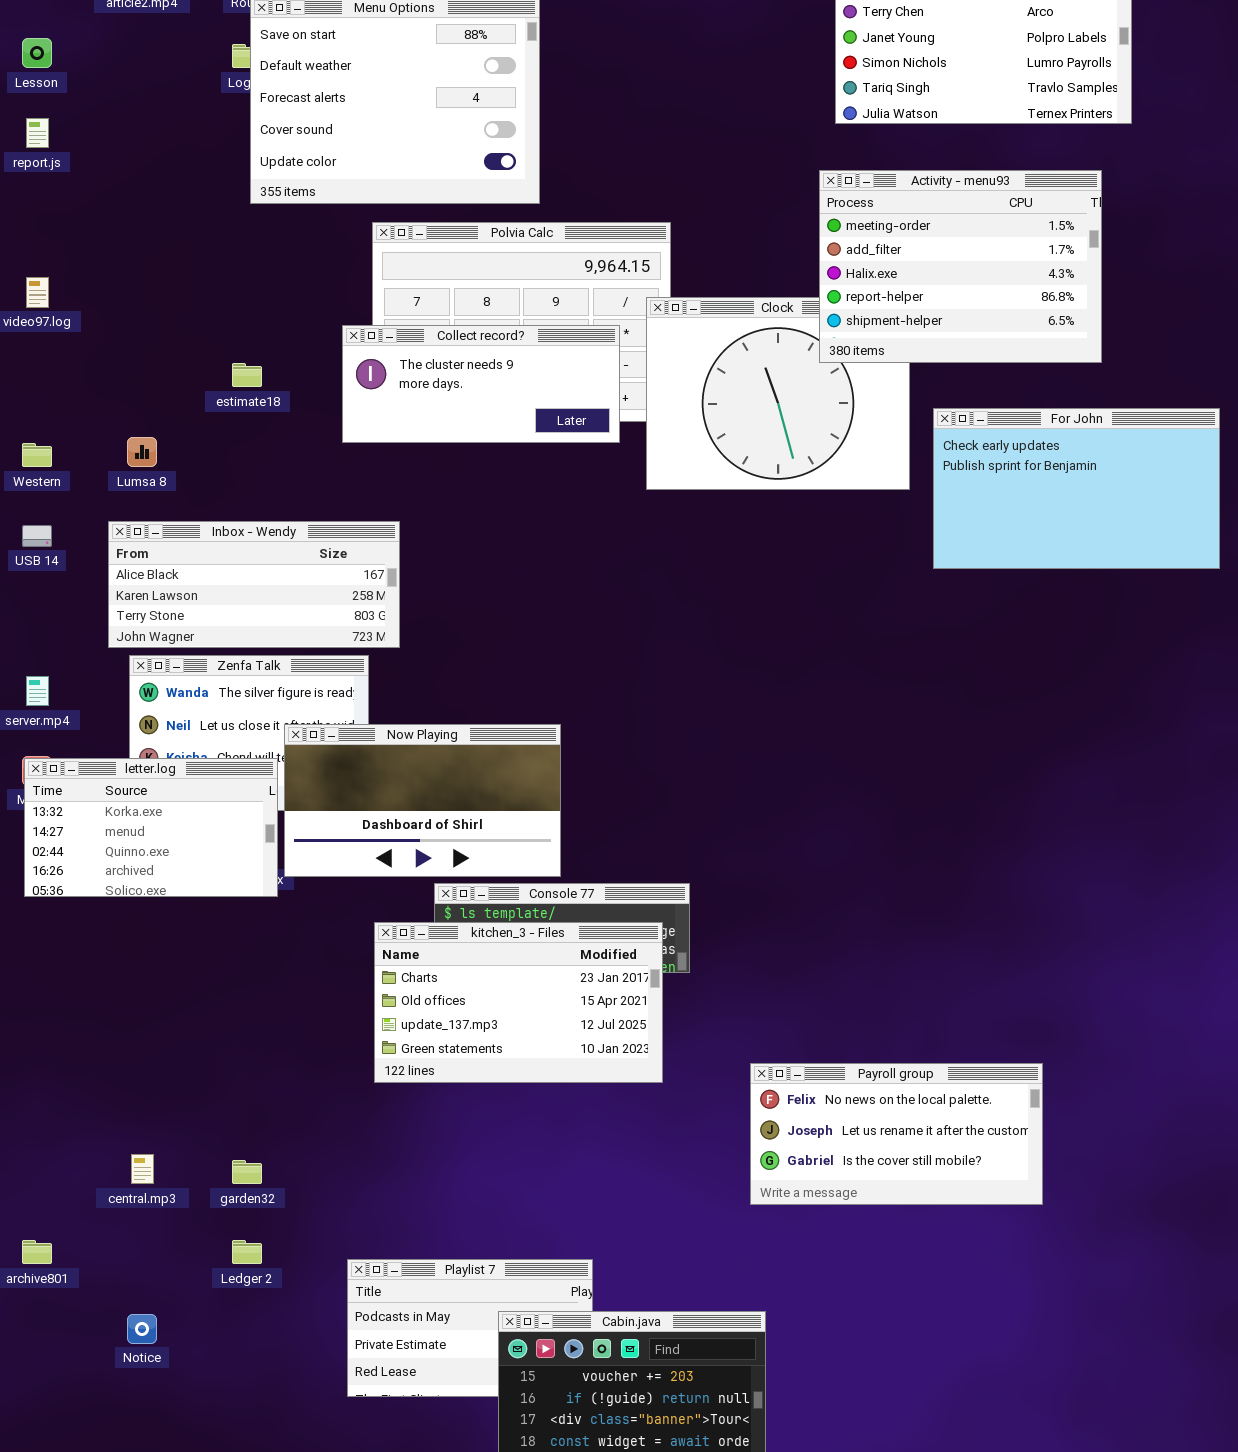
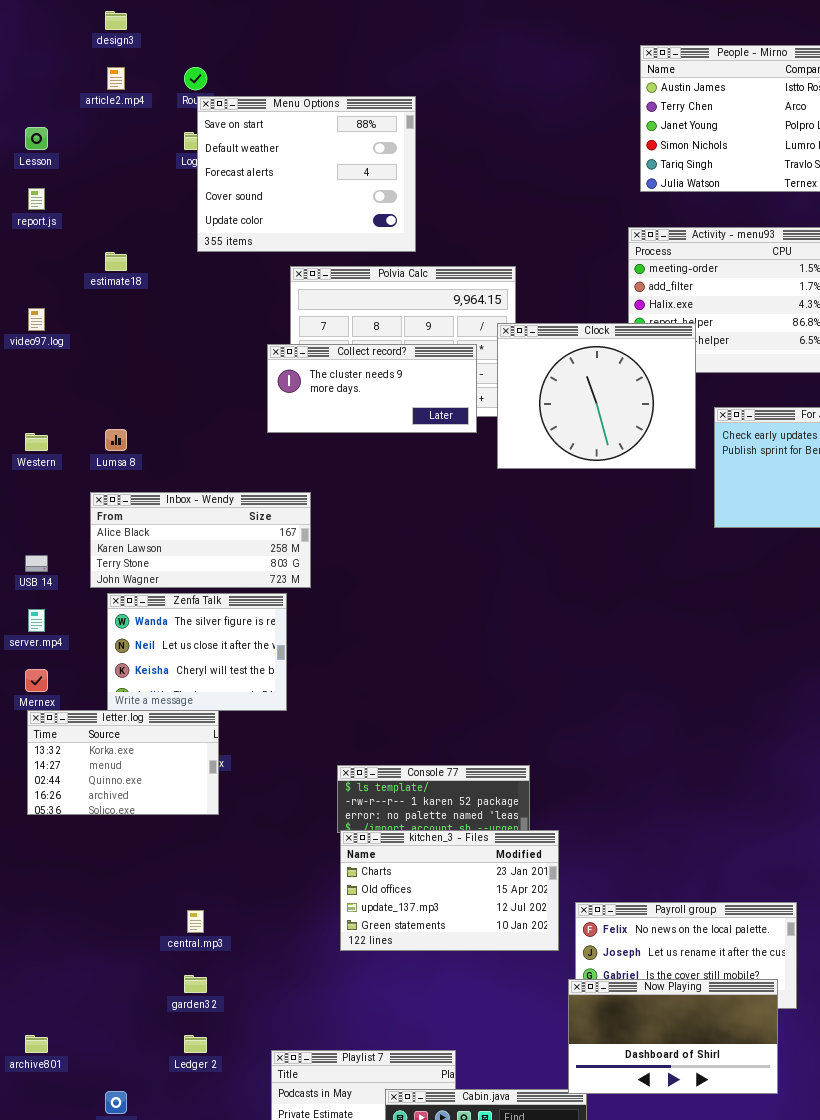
Clock: [646,297,910,490] -> [497,323,696,469], raised
estimate18: [232,363,262,387] -> [105,252,127,271], moved
USB 14: [22,525,52,547] -> [25,555,48,572], moved
Now Playing: [284,724,561,877] -> [568,979,778,1094], moved
letter.log: [24,758,278,897] -> [27,710,219,815], moved
kitchen_3 - Files: [374,922,663,1083] -> [340,830,559,951], moved
central.mp3: [131,1154,154,1184] -> [187,910,204,933], moved

